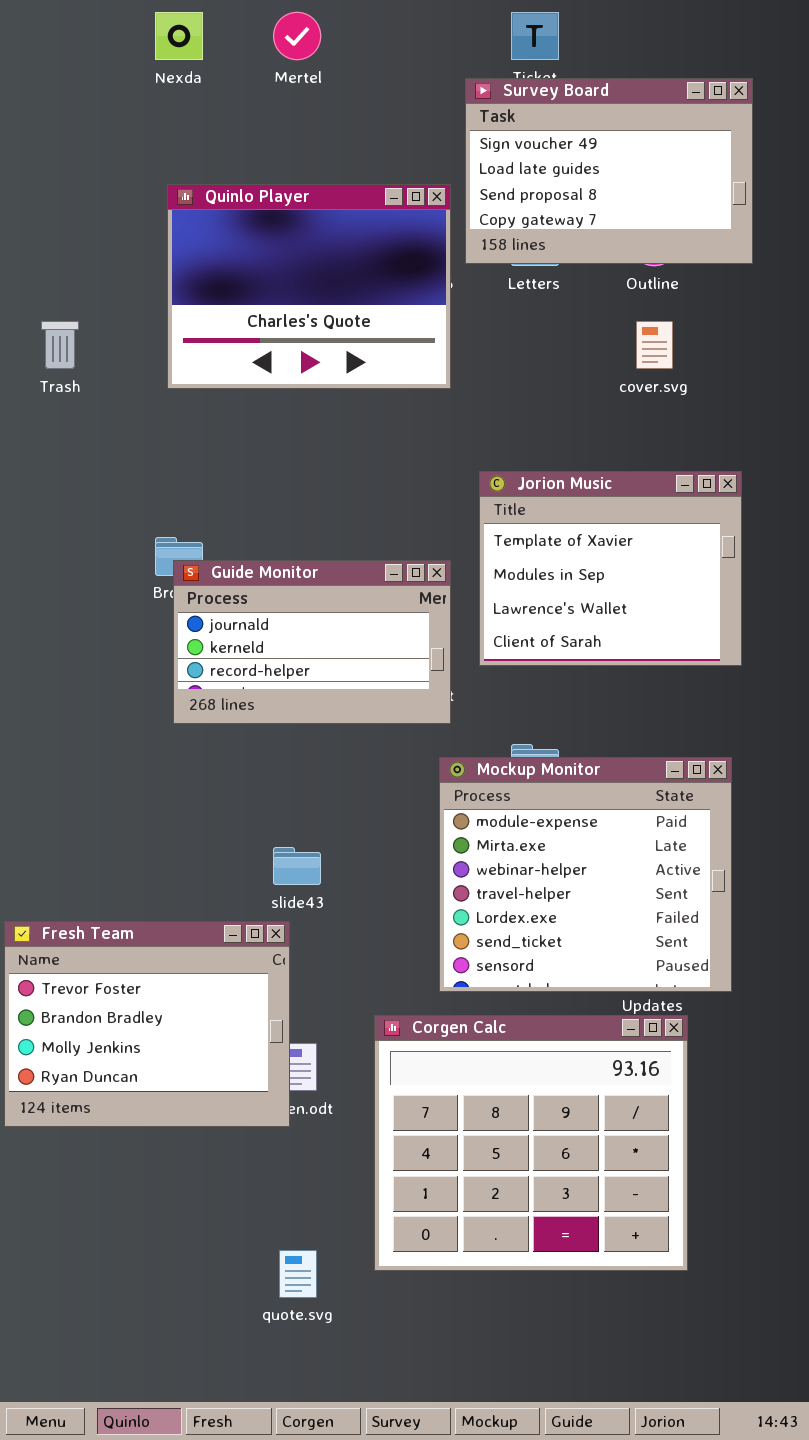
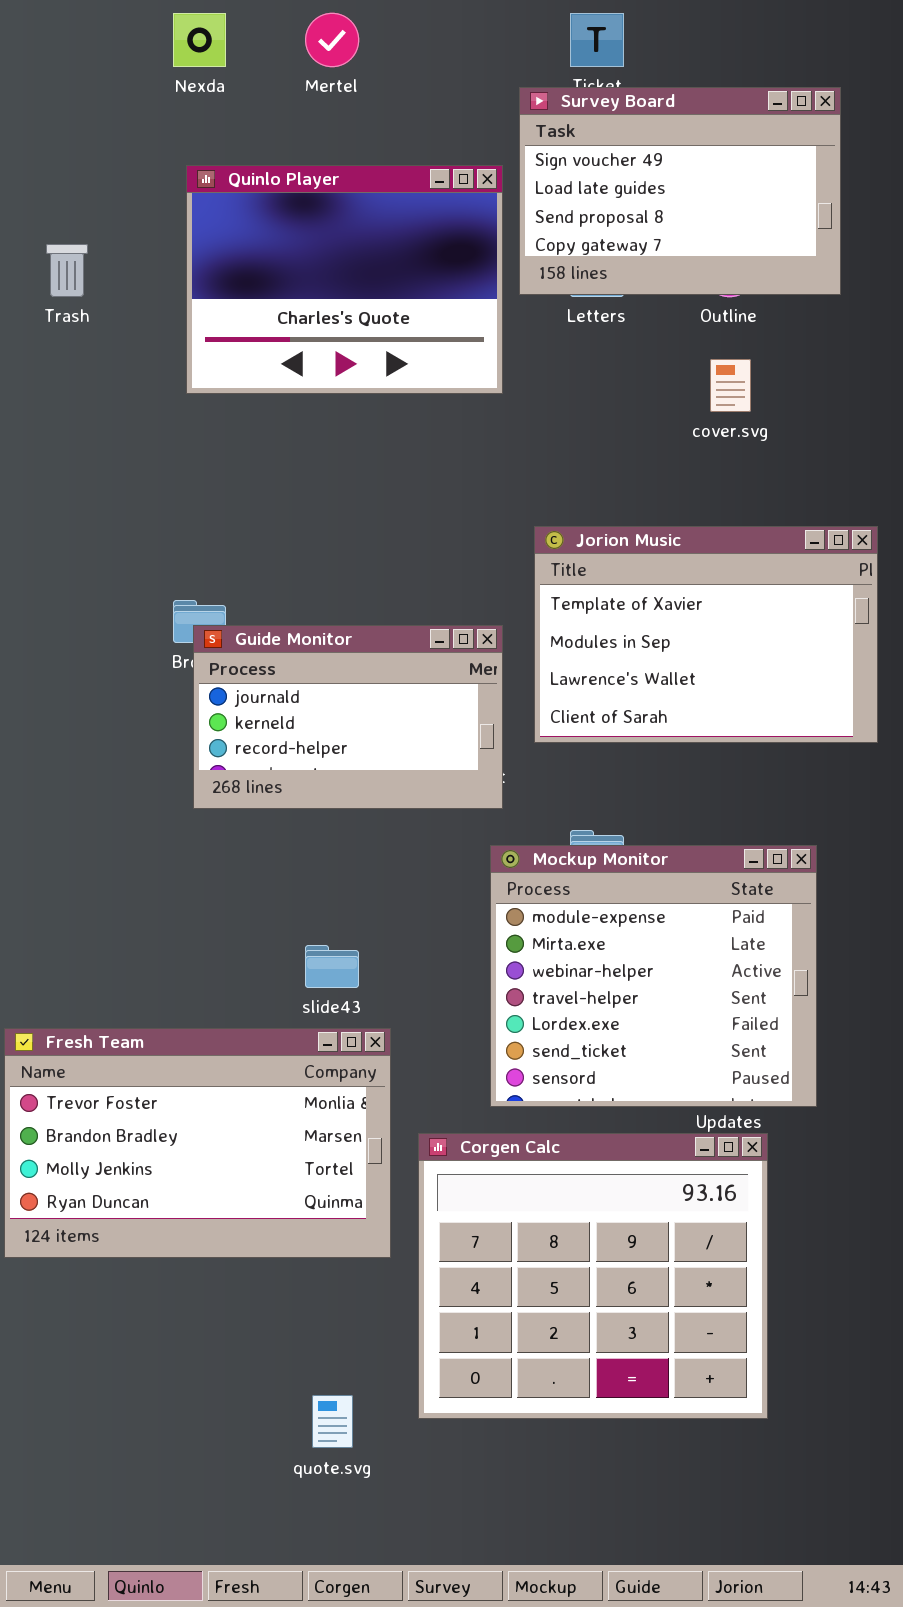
Quinlo Player: [167,184,451,389] -> [186,165,503,394], moved
Trash: [41,321,79,369] -> [46,244,88,297], moved
Jorion Music: [479,471,742,666] -> [534,526,878,743], resized
Fresh Team: [4,921,290,1127] -> [4,1028,391,1258], resized

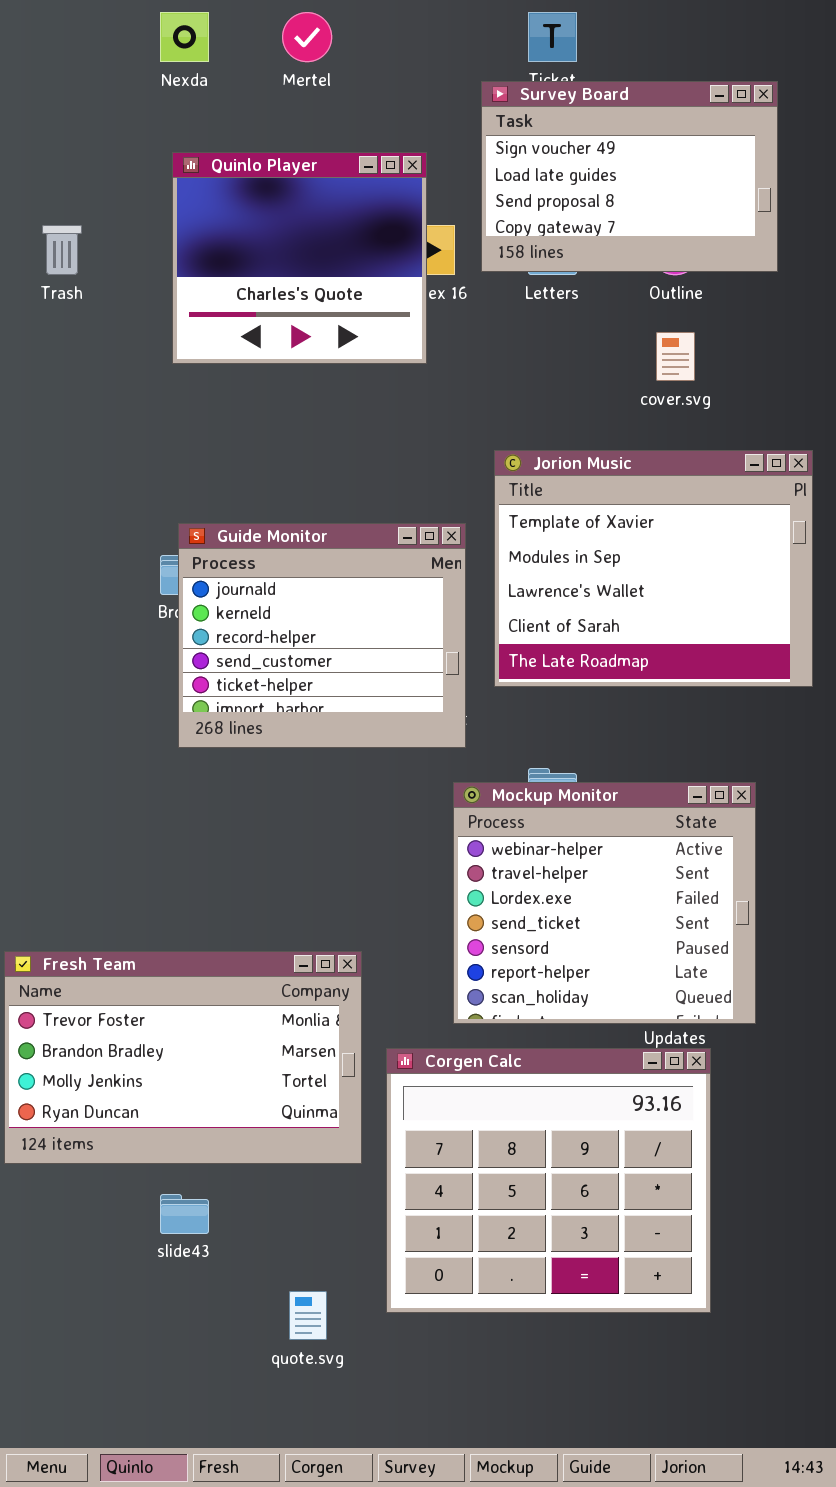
Quinlo Player: [186,165,503,394] -> [172,152,427,364], resized
Jorion Music: [534,526,878,743] -> [494,450,813,687], resized
Guide Monitor: [193,625,503,809] -> [178,523,466,748], resized
Mockup Monitor: [490,845,817,1107] -> [453,782,756,1024], scrolled down 2 rows
slide43: [305,945,359,988] -> [160,1194,209,1234], moved

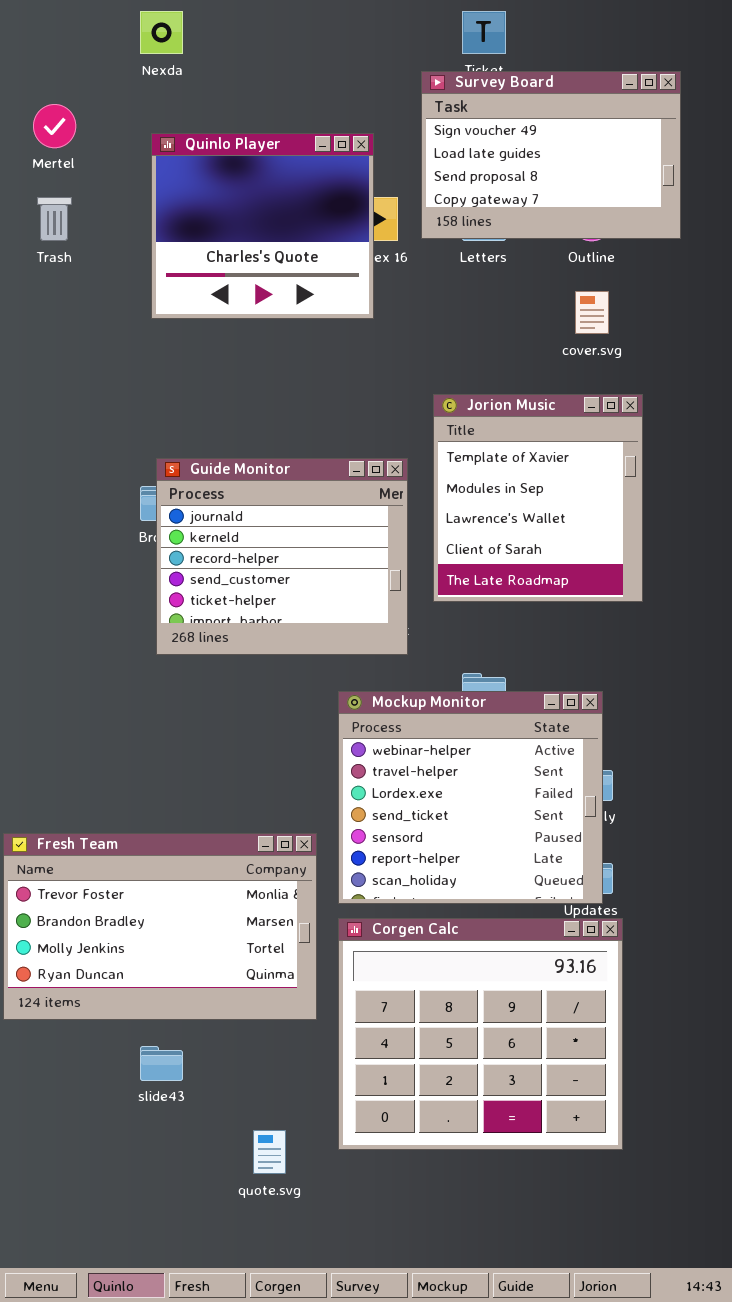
Mertel: [282,12,332,62] -> [33,104,76,148], moved
Jorion Music: [494,450,813,687] -> [433,394,643,602], resized
Mockup Monitor: [453,782,756,1024] -> [338,691,603,904], moved

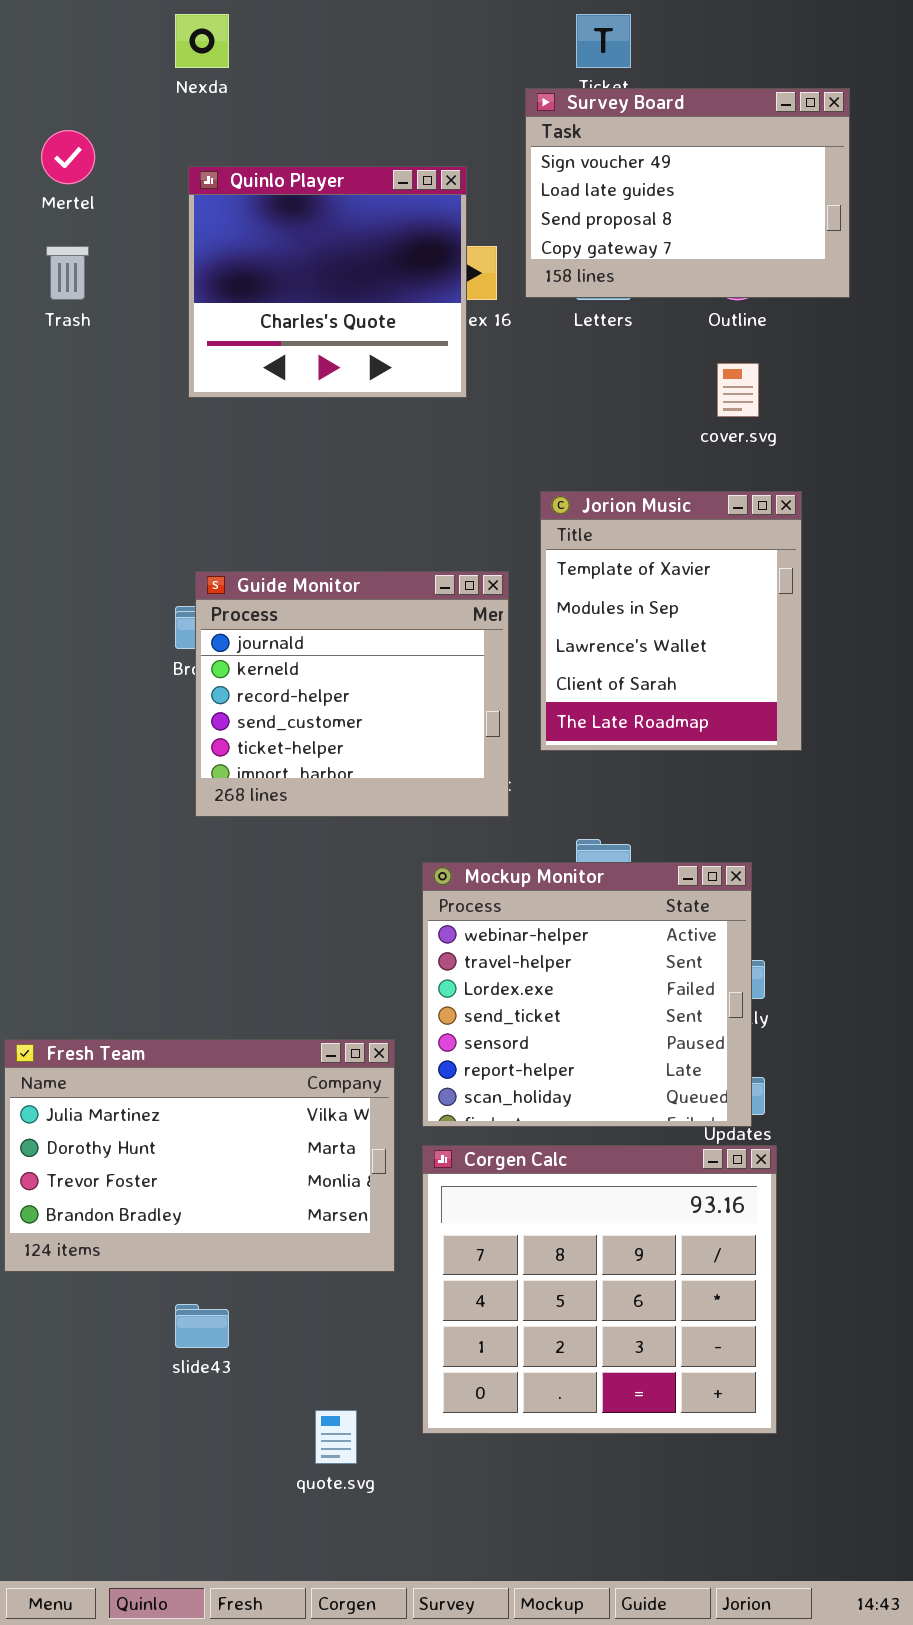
Fresh Team: [3,833,317,1020] -> [4,1039,395,1272], scrolled up 2 rows

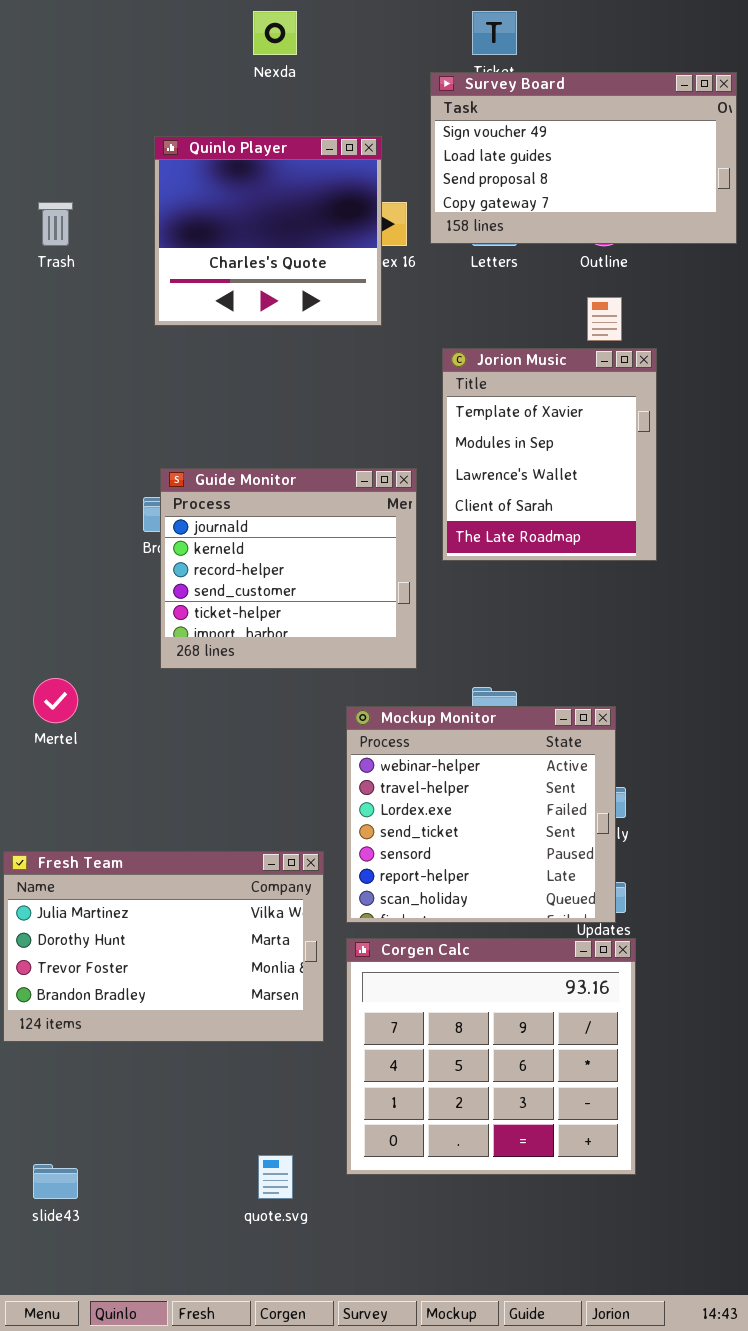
Nexda: [175,14,229,68] -> [253,11,297,55], moved
Survey Board: [525,88,850,298] -> [430,72,737,244], resized
Mertel: [41,130,95,184] -> [33,678,78,723], moved
Jorion Music: [540,491,802,751] -> [442,348,657,561], moved
slide43: [175,1304,229,1348] -> [33,1164,78,1199], moved

